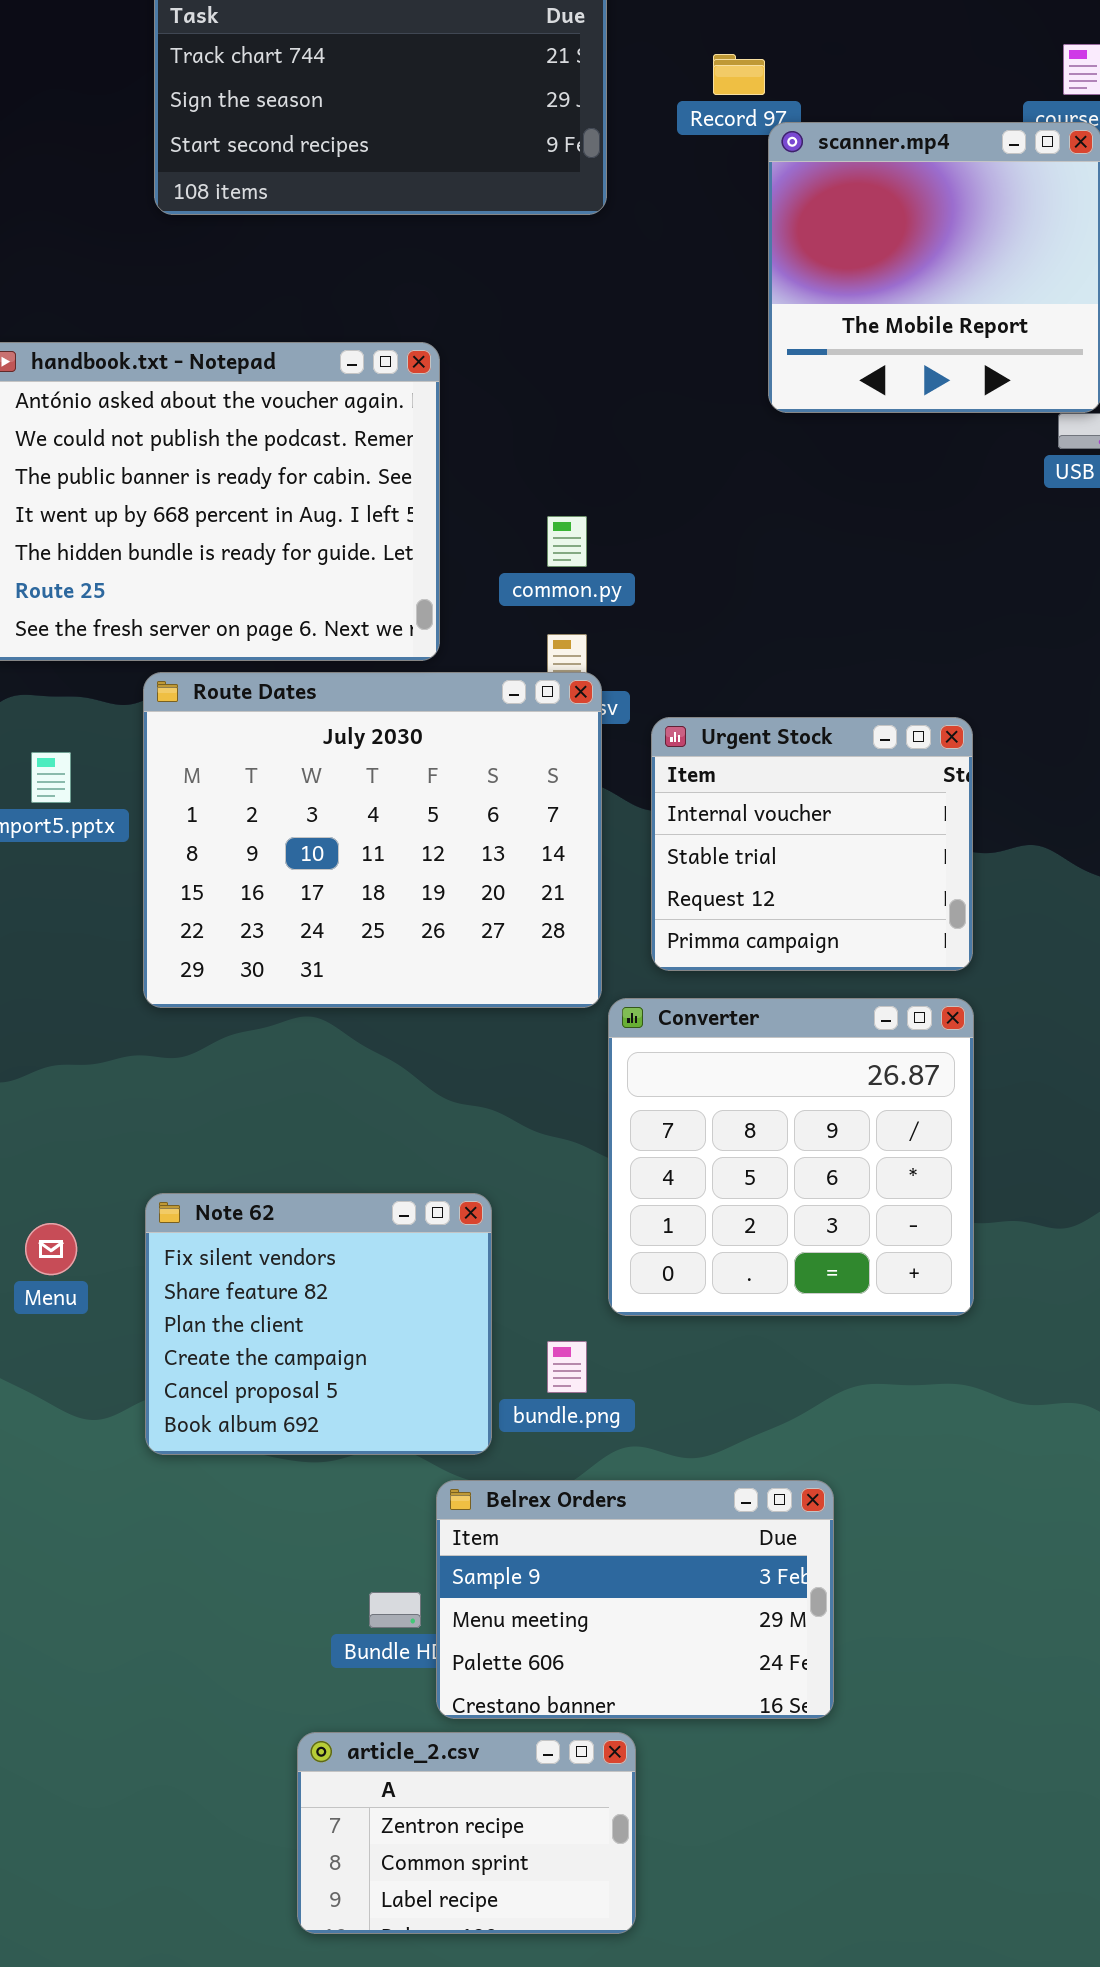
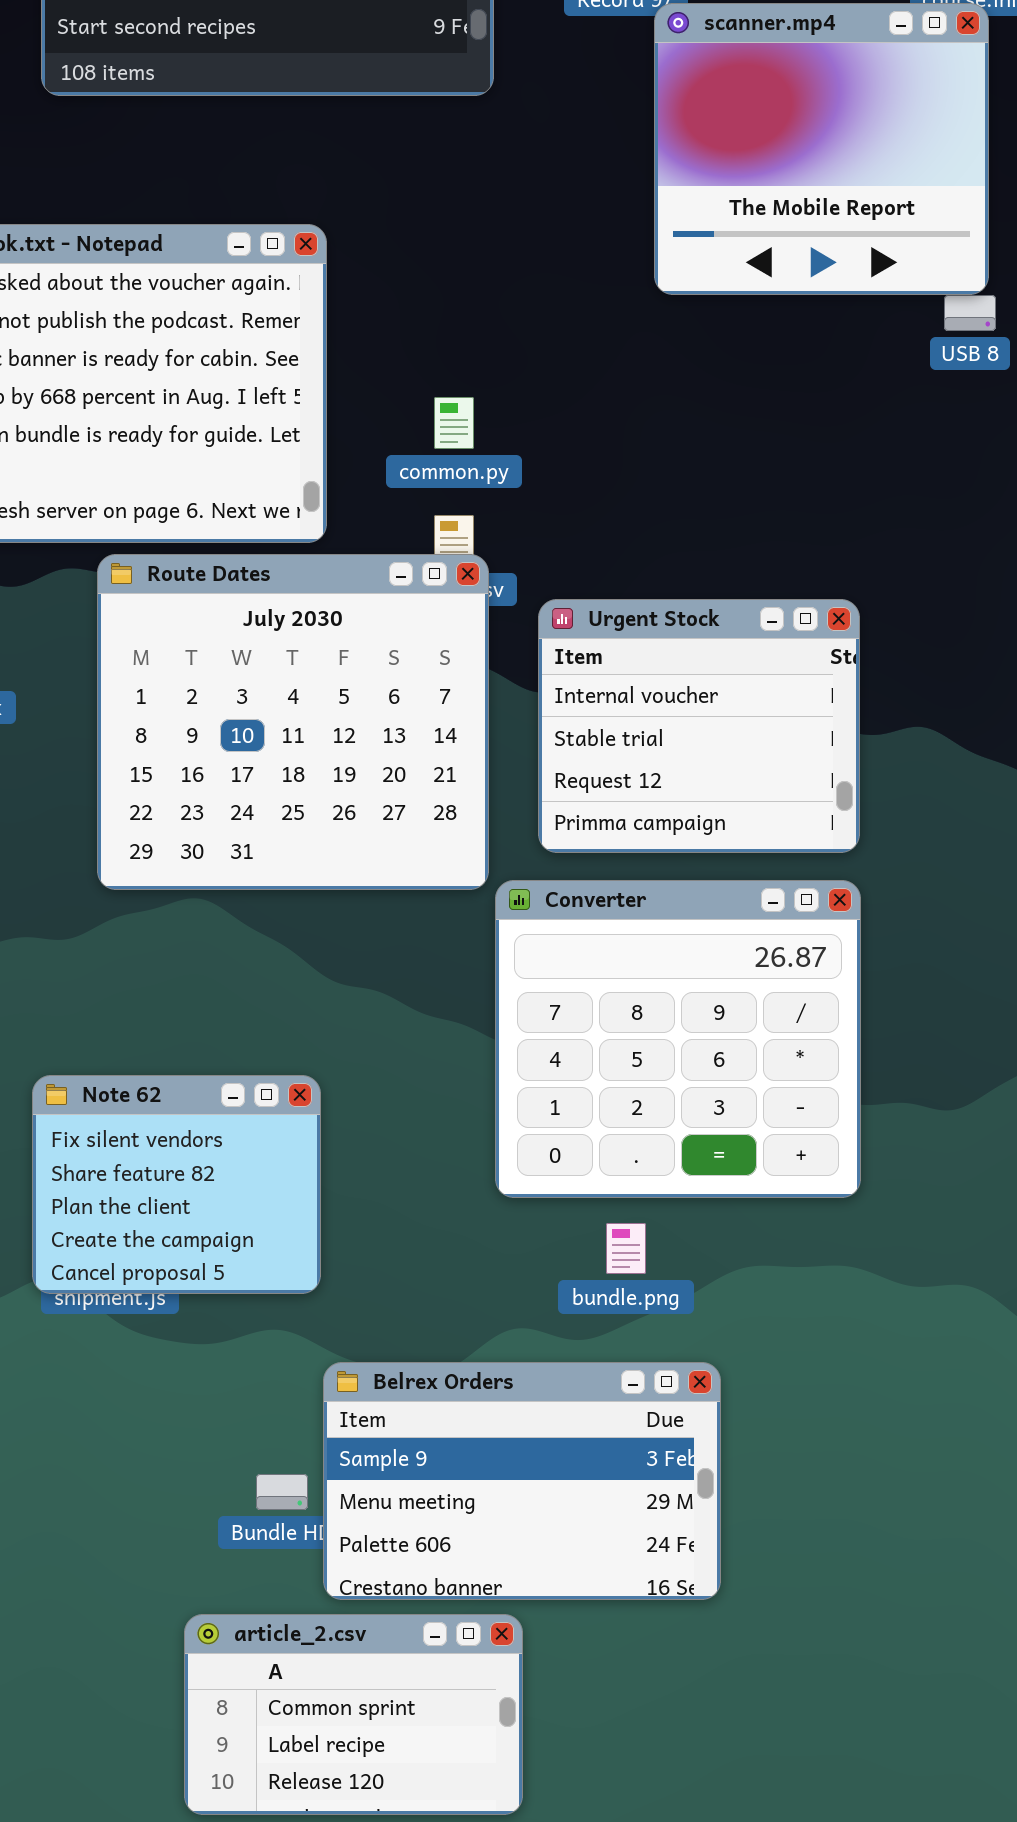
Route Dates: [143,672,602,1008] -> [97,554,489,890], resized
Note 62: [145,1193,492,1455] -> [32,1075,321,1294], resized
bundle.png: [547,1341,587,1393] -> [606,1223,646,1274], moved
article_2.csv: [297,1732,636,1934] -> [184,1614,523,1815], scrolled down 1 row

